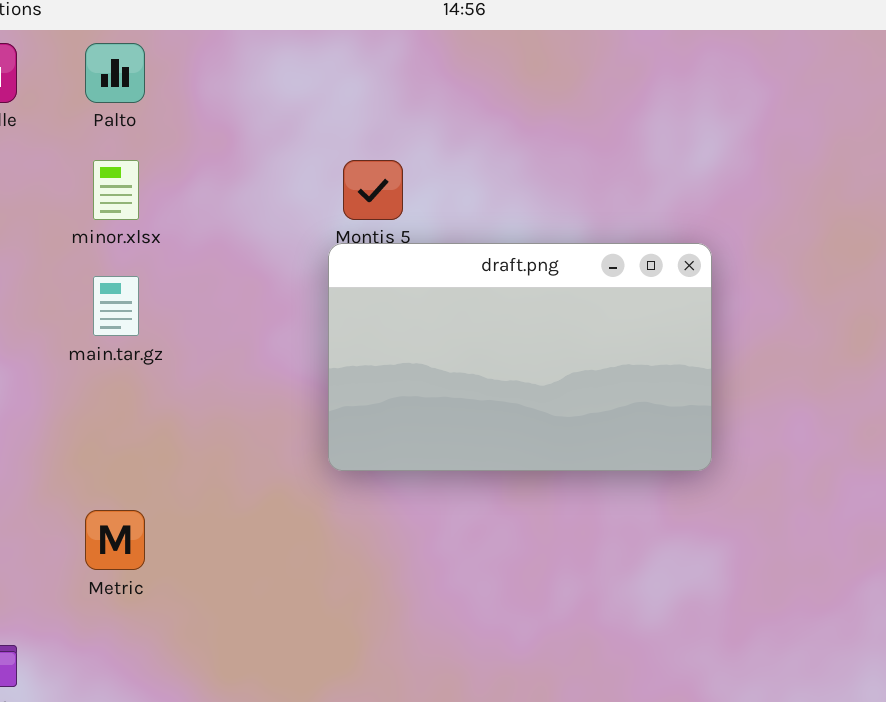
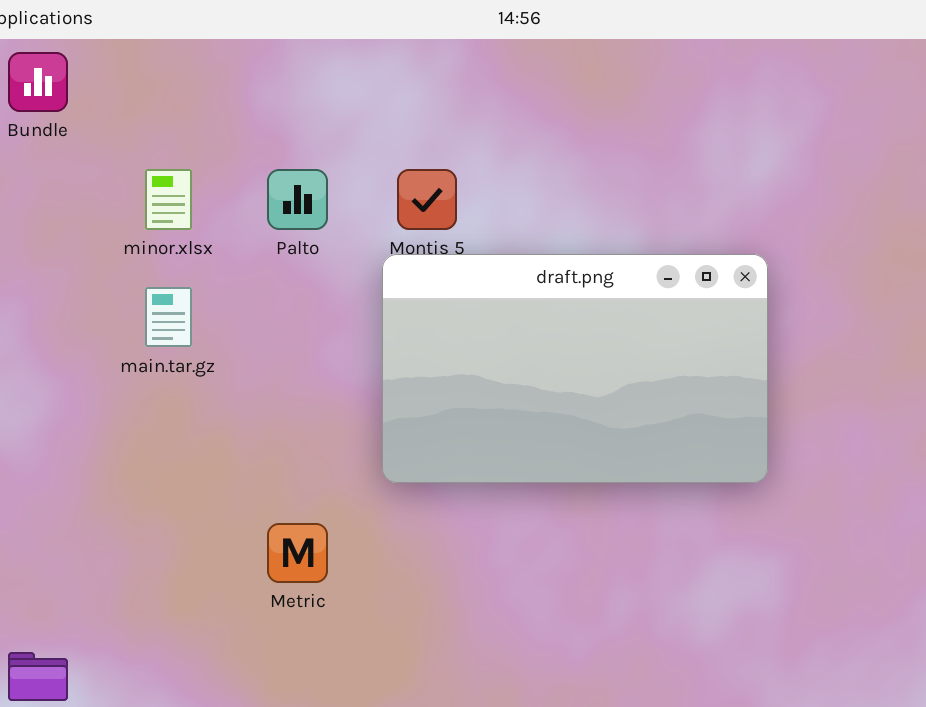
Palto: [85,43,145,103] -> [267,169,328,230], moved
Metric: [85,510,145,570] -> [267,523,328,583], moved

